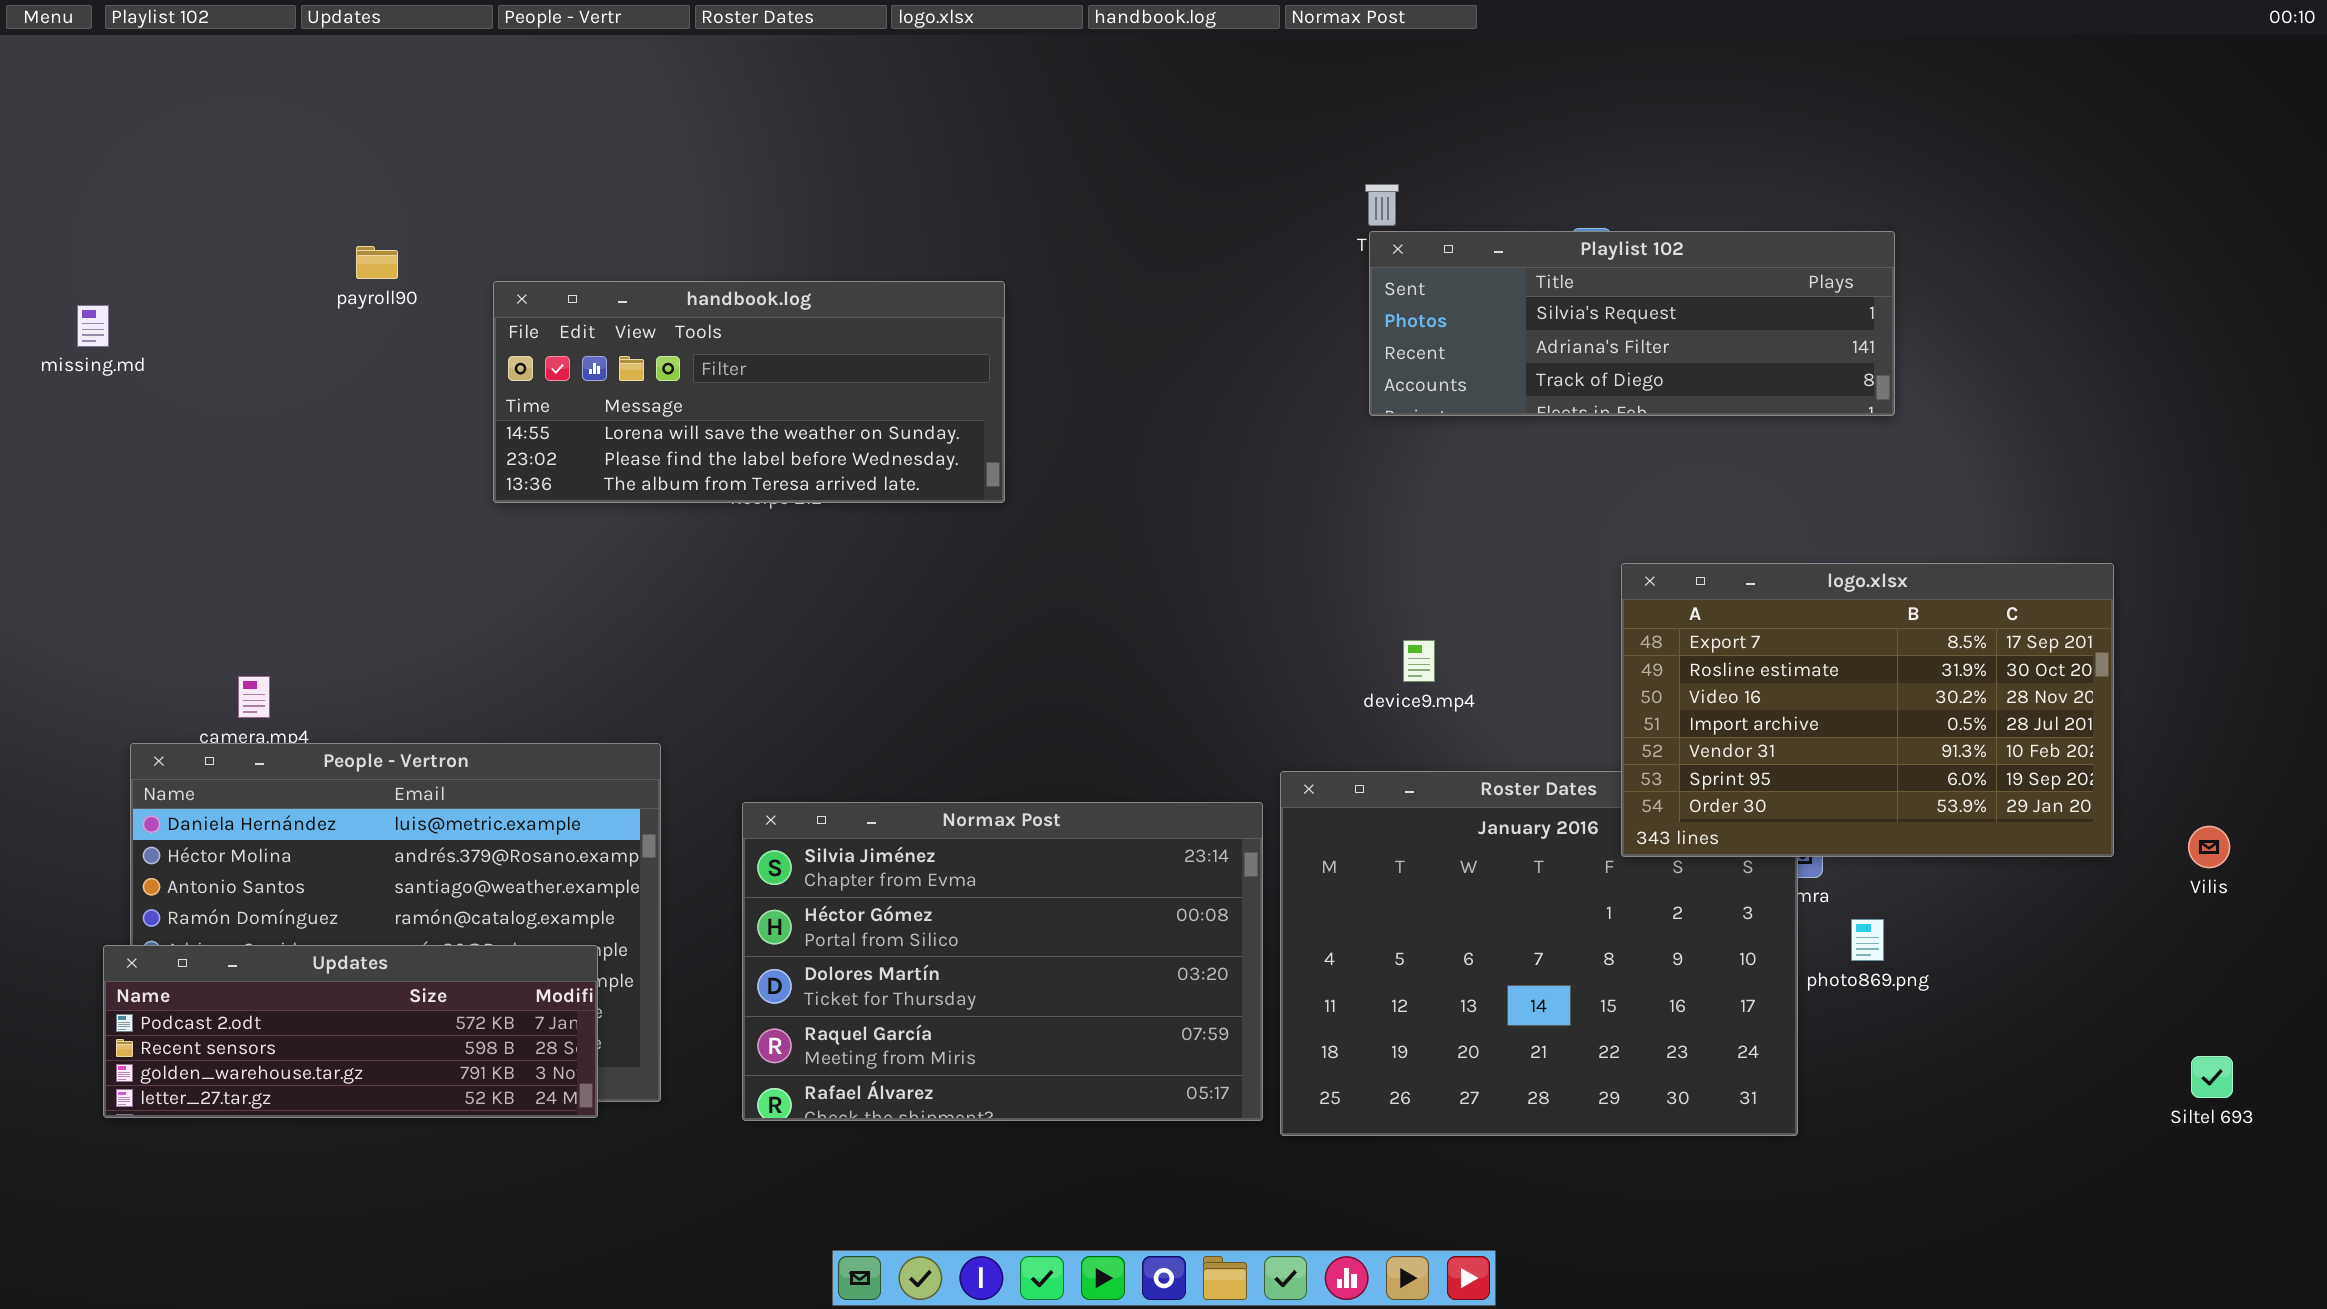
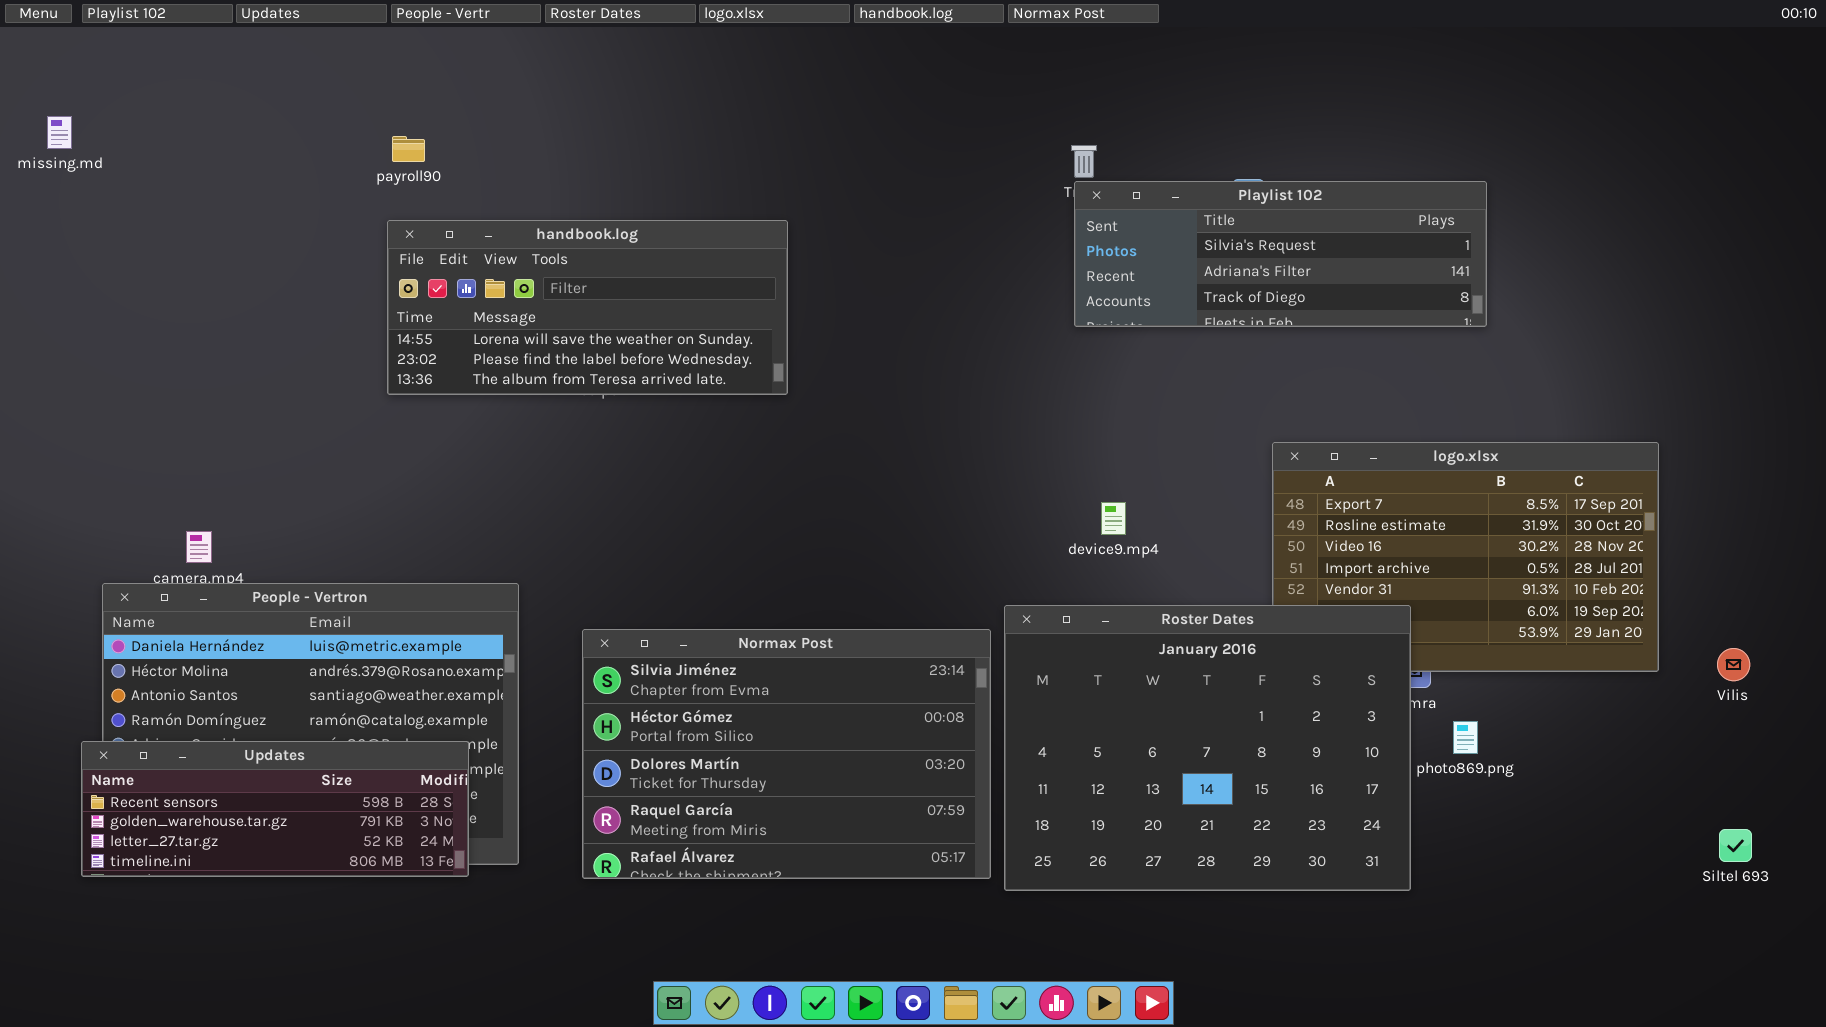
payroll90: [356,246,398,279] -> [392,136,425,162], moved
missing.md: [77,305,109,347] -> [47,116,72,149], moved
Roster Dates: [1280,771,1798,1136] -> [1004,605,1411,891], raised
Updates: [103,945,598,1118] -> [81,741,469,877], scrolled down 1 row

